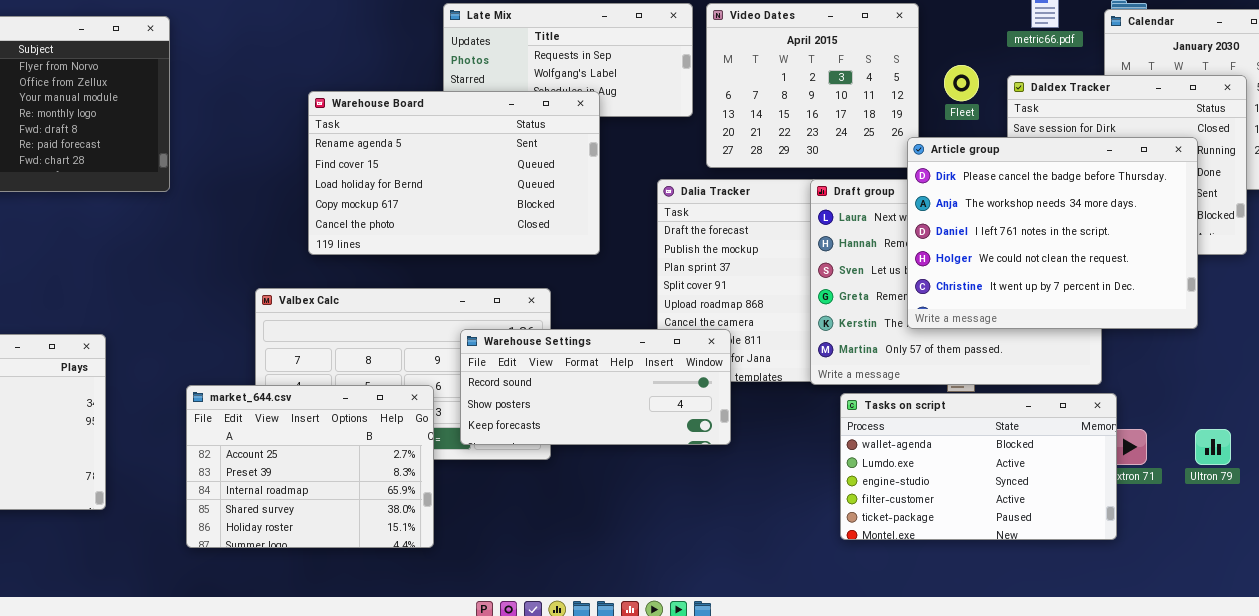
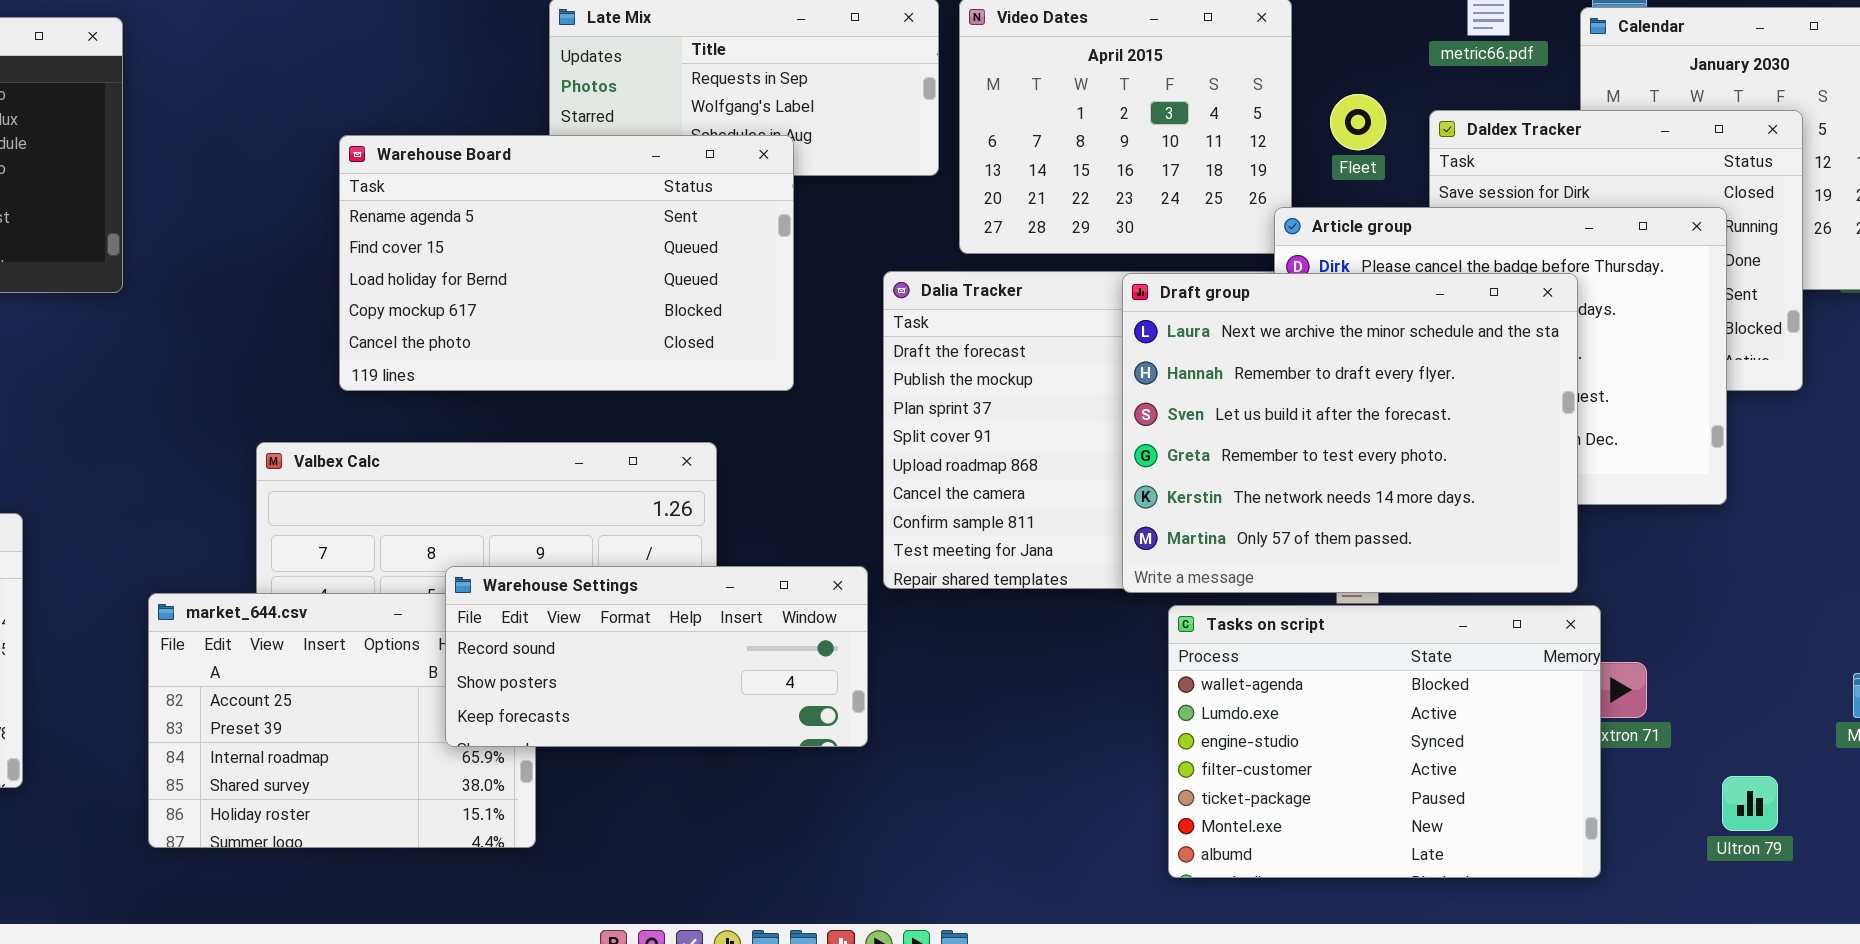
Draft group: [810,179,1102,385] -> [1122,273,1578,593], raised
Warehouse Settings: [460,329,731,445] -> [445,566,868,747], moved
Tasks on script: [840,393,1117,540] -> [1168,605,1601,878], resized
Ultron 79: [1195,429,1231,465] -> [1722,776,1778,831], moved

